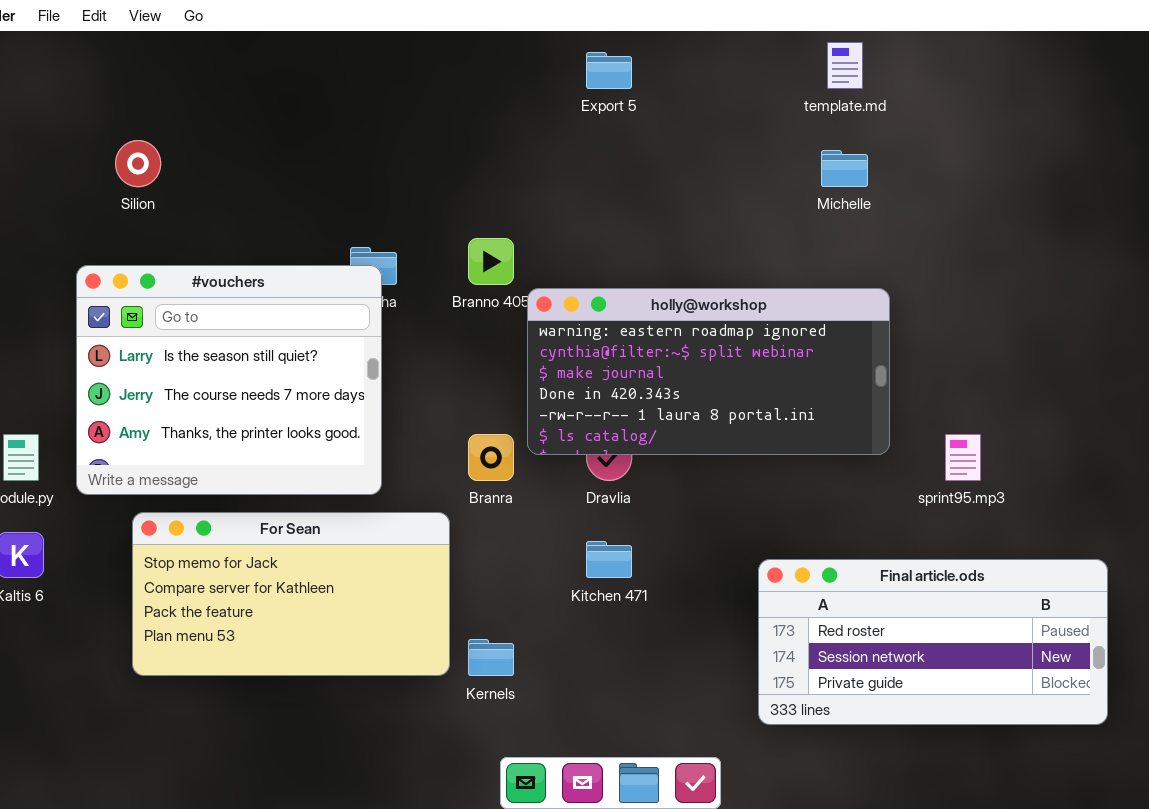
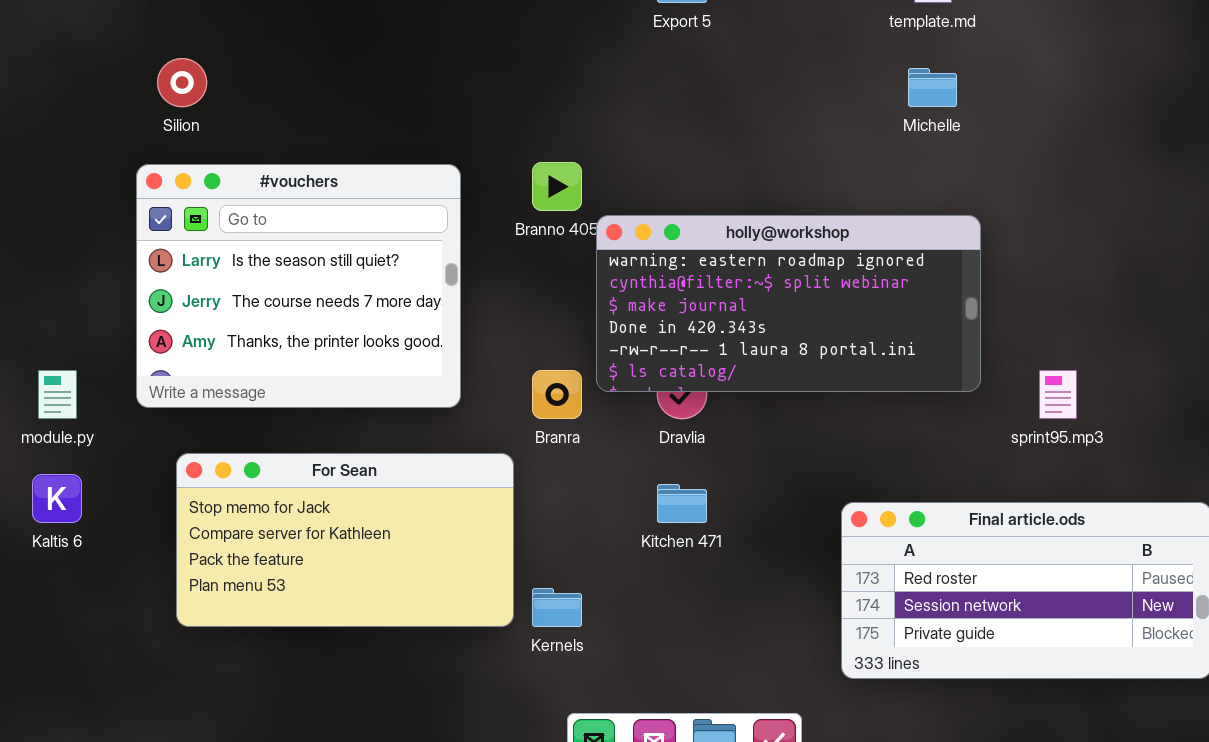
#vouchers: [76,265,382,495] -> [136,164,461,408], moved

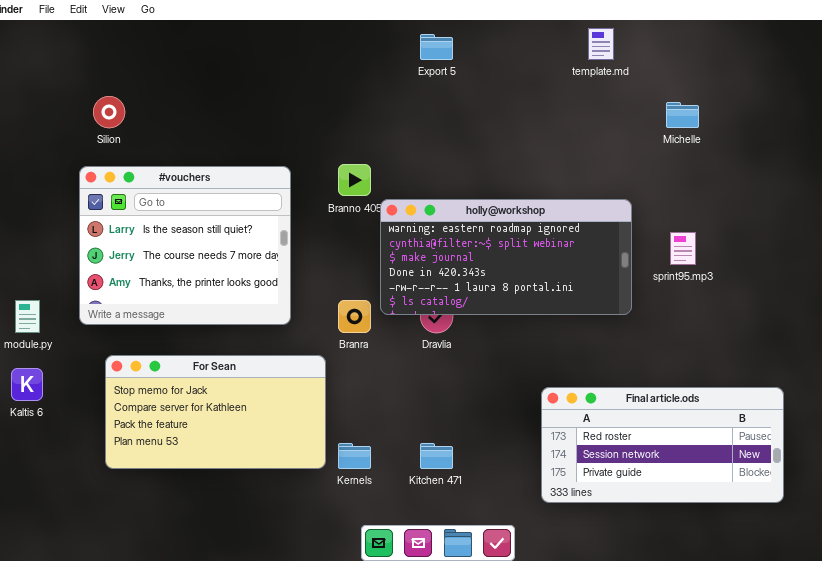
Michelle: [908,68,957,107] -> [666,102,699,128], moved
sprint95.mp3: [1039,370,1077,419] -> [670,232,696,265], moved
Kitchen 471: [657,484,707,523] -> [420,443,453,469], moved

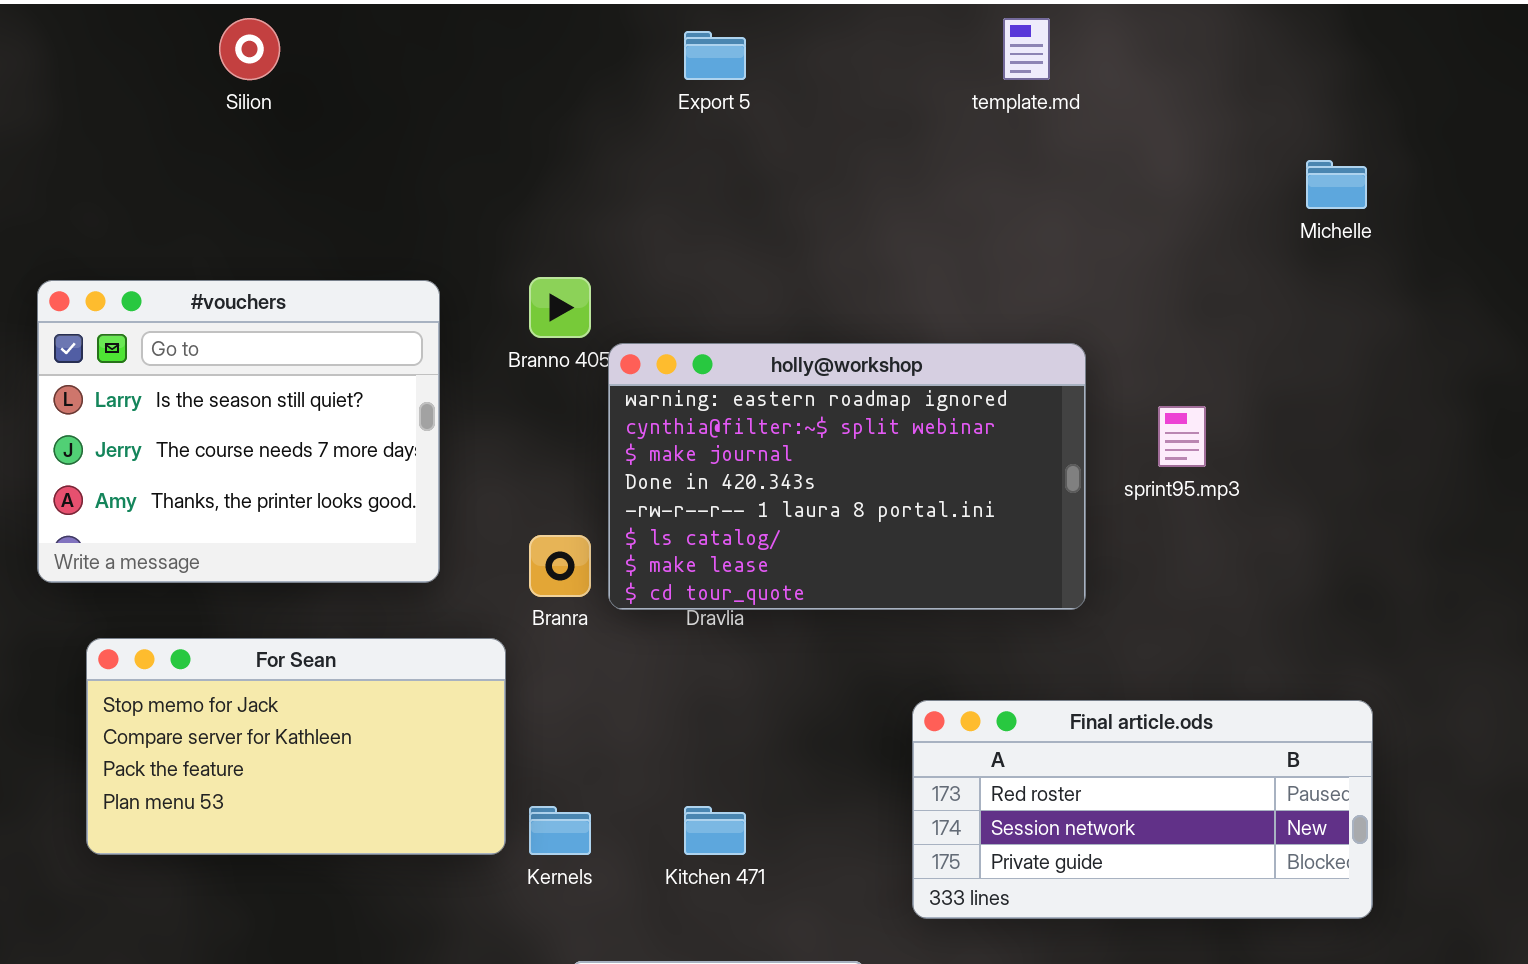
Silion: [93,96,125,128] -> [219,18,280,80], moved
Michelle: [666,102,699,128] -> [1306,160,1367,209], moved
holly@workshop: [380,199,632,315] -> [608,343,1086,610], resized

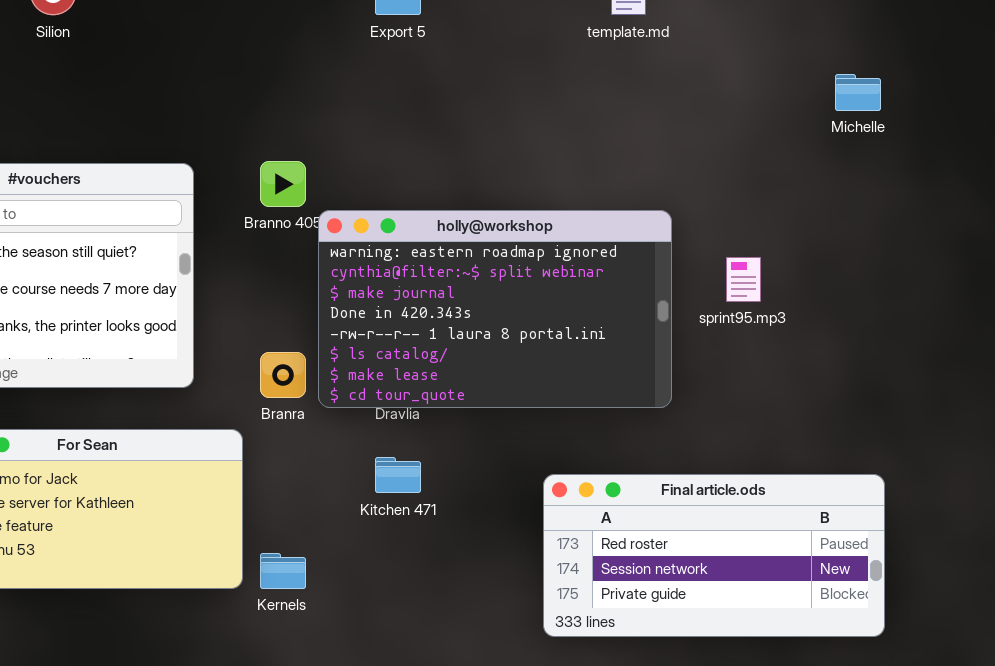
Kitchen 471: [684,806,746,855] -> [375,457,421,493], moved

